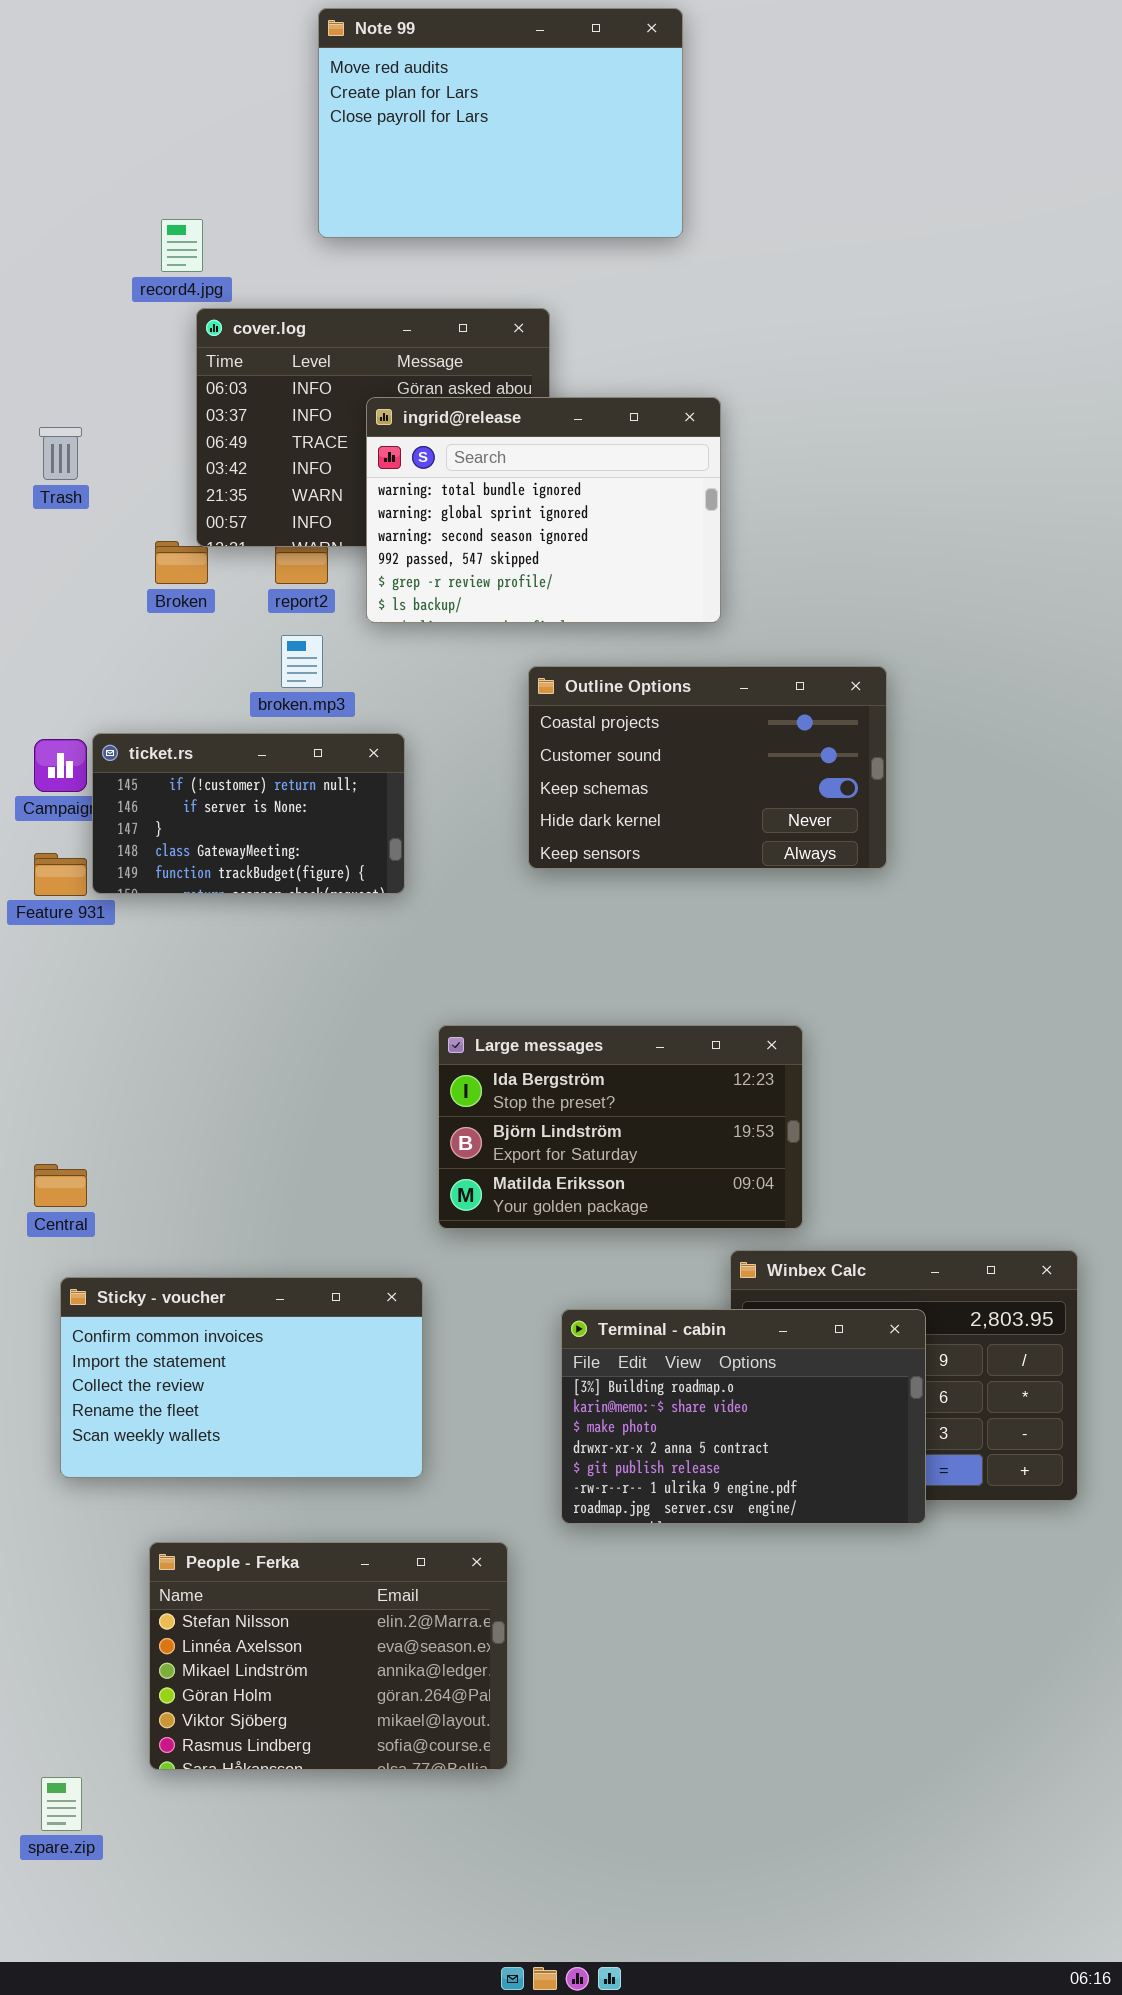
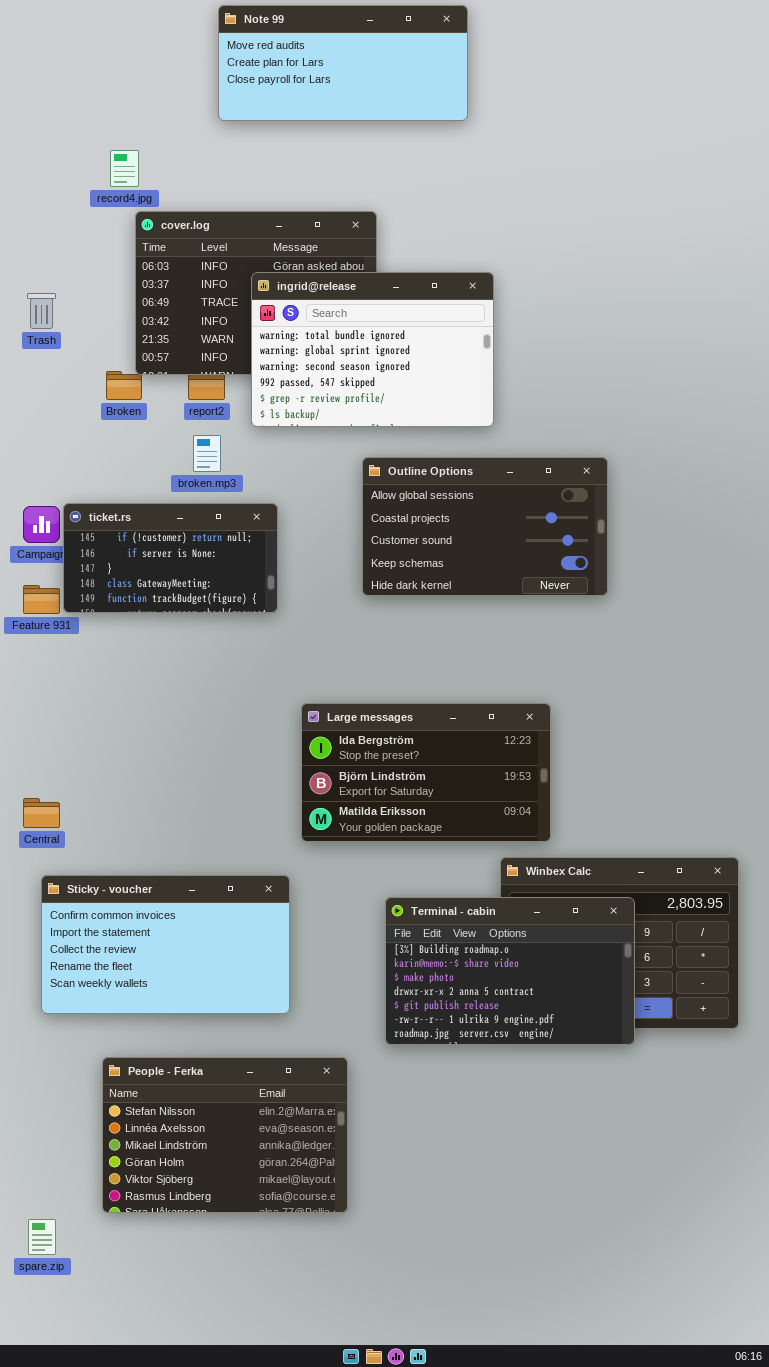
Note 99: [318,8,683,238] -> [218,5,468,121], resized
Outline Options: [528,666,887,869] -> [362,457,608,596], scrolled up 1 row

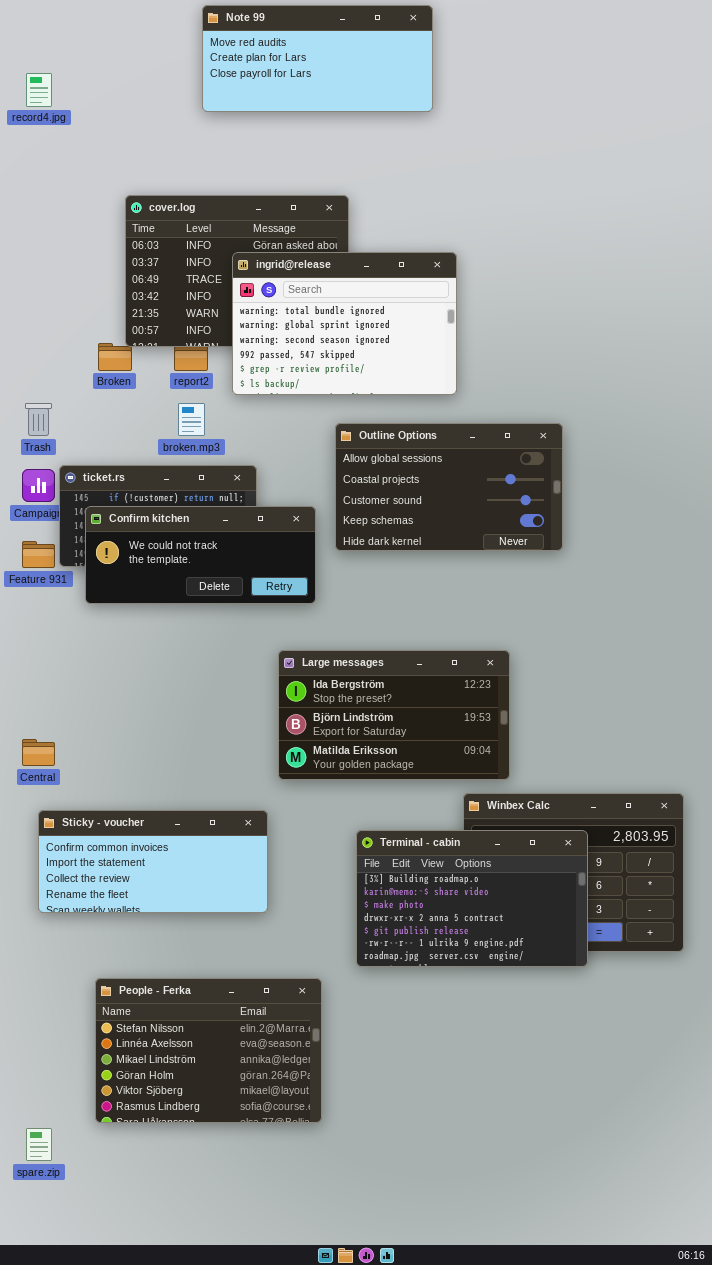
record4.jpg: [110,150,139,187] -> [26,73,52,107], moved
Trash: [27,293,56,329] -> [25,403,52,436], moved
Confirm kitchen: none -> [85,506,316,604], opened
Sticky - voucher: [41,875,290,1014] -> [38,810,268,913], resized

